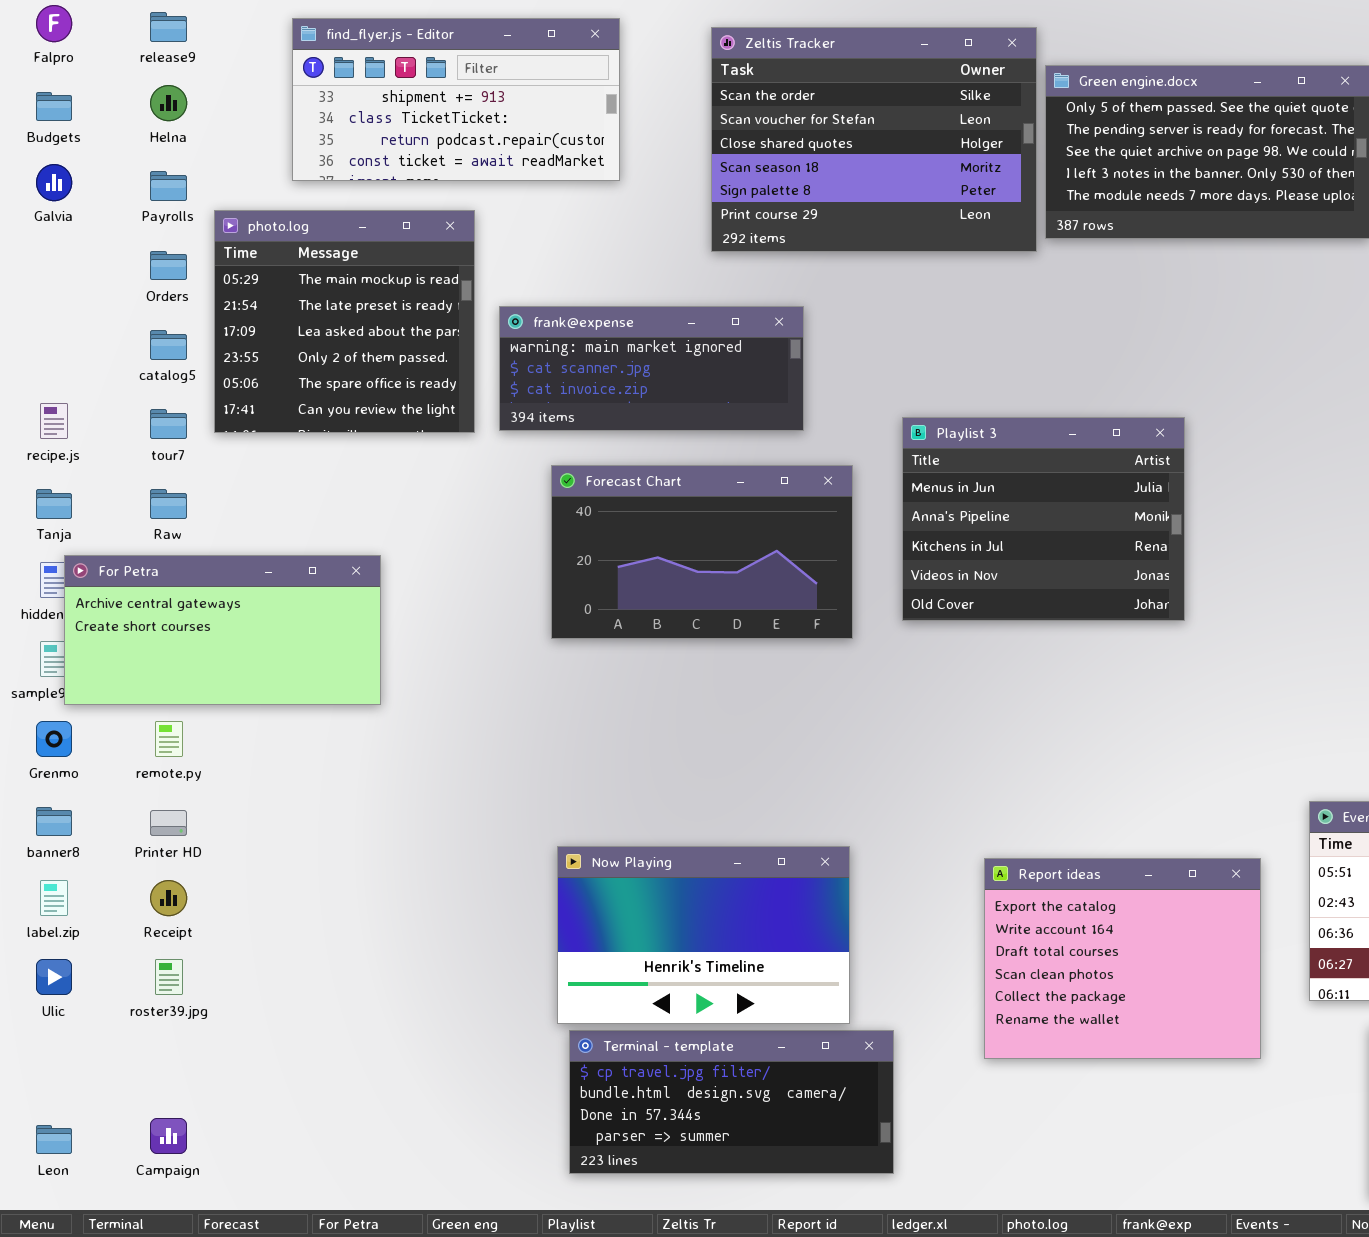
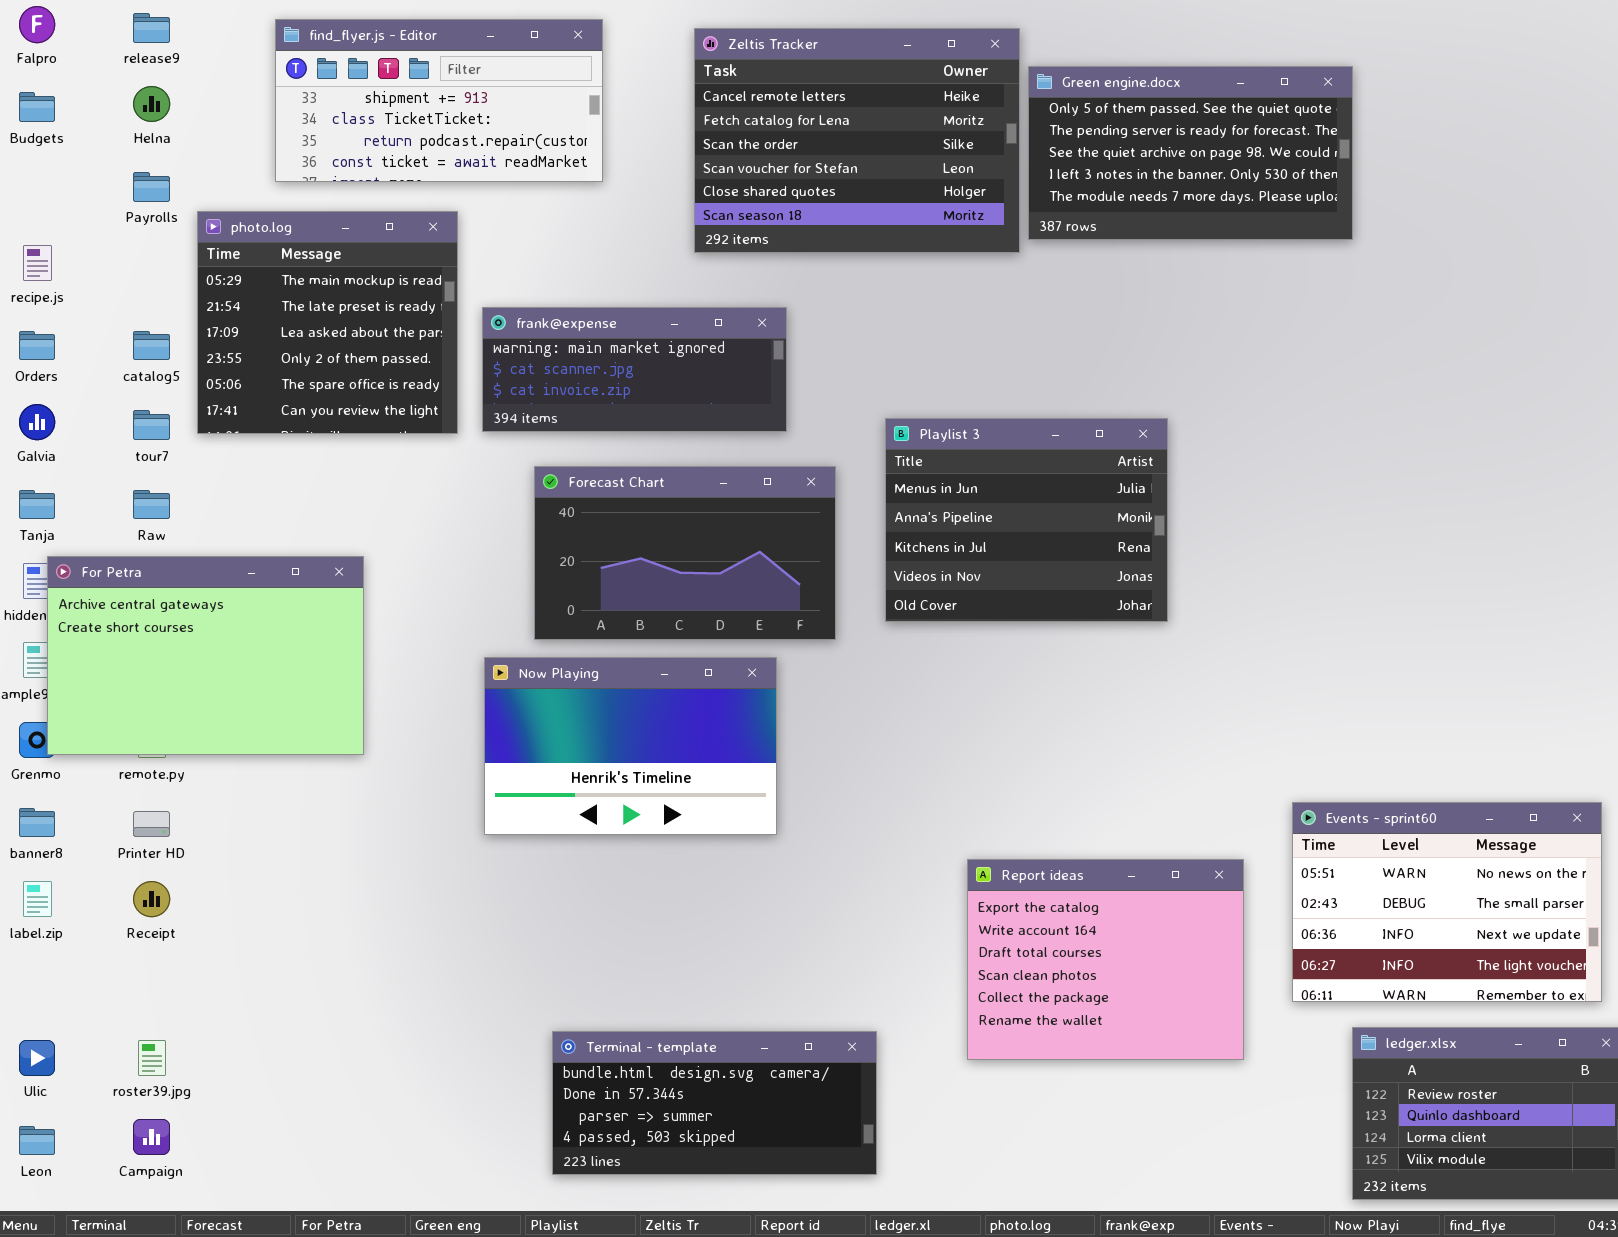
Zeltis Tracker: [711,27,1037,252] -> [694,28,1020,253], scrolled up 2 rows
Galvia: [36,164,72,201] -> [19,404,55,440], moved
Orders: [150,251,187,280] -> [19,331,55,360], moved
recipe.js: [40,403,68,439] -> [23,245,52,281], moved
For Petra: [64,555,381,705] -> [47,556,364,755], resized
Now Playing: [557,846,850,1024] -> [484,657,777,835], moved
Ulic: [36,959,72,995] -> [19,1040,55,1076], moved
roster39.jpg: [155,959,183,995] -> [138,1040,166,1076], moved
Terminal - template: [569,1030,894,1174] -> [552,1031,877,1175], scrolled down 1 row

